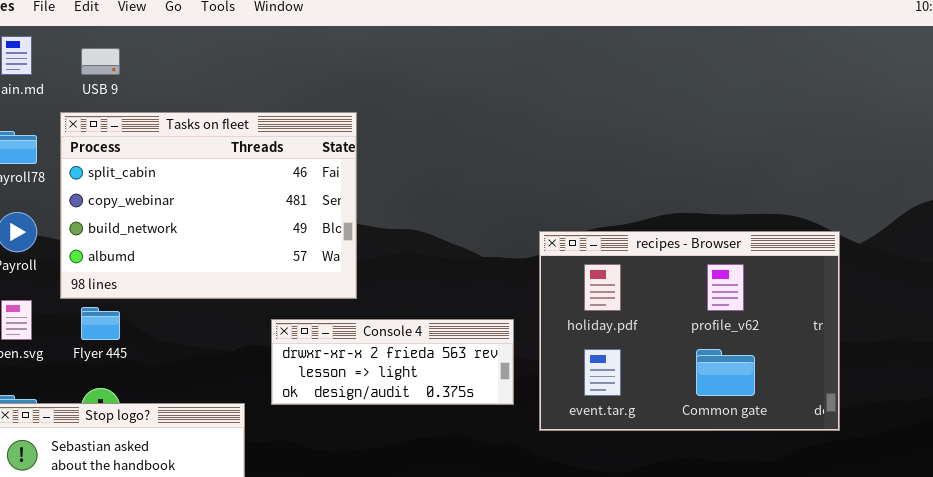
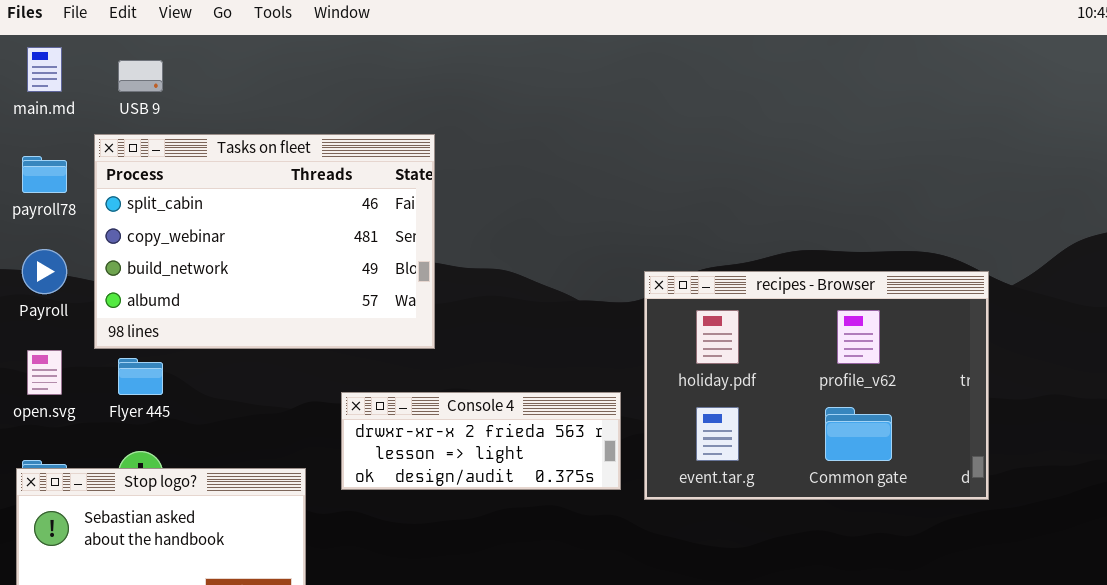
Console 4: [271,319,514,405] -> [341,392,621,490], moved

